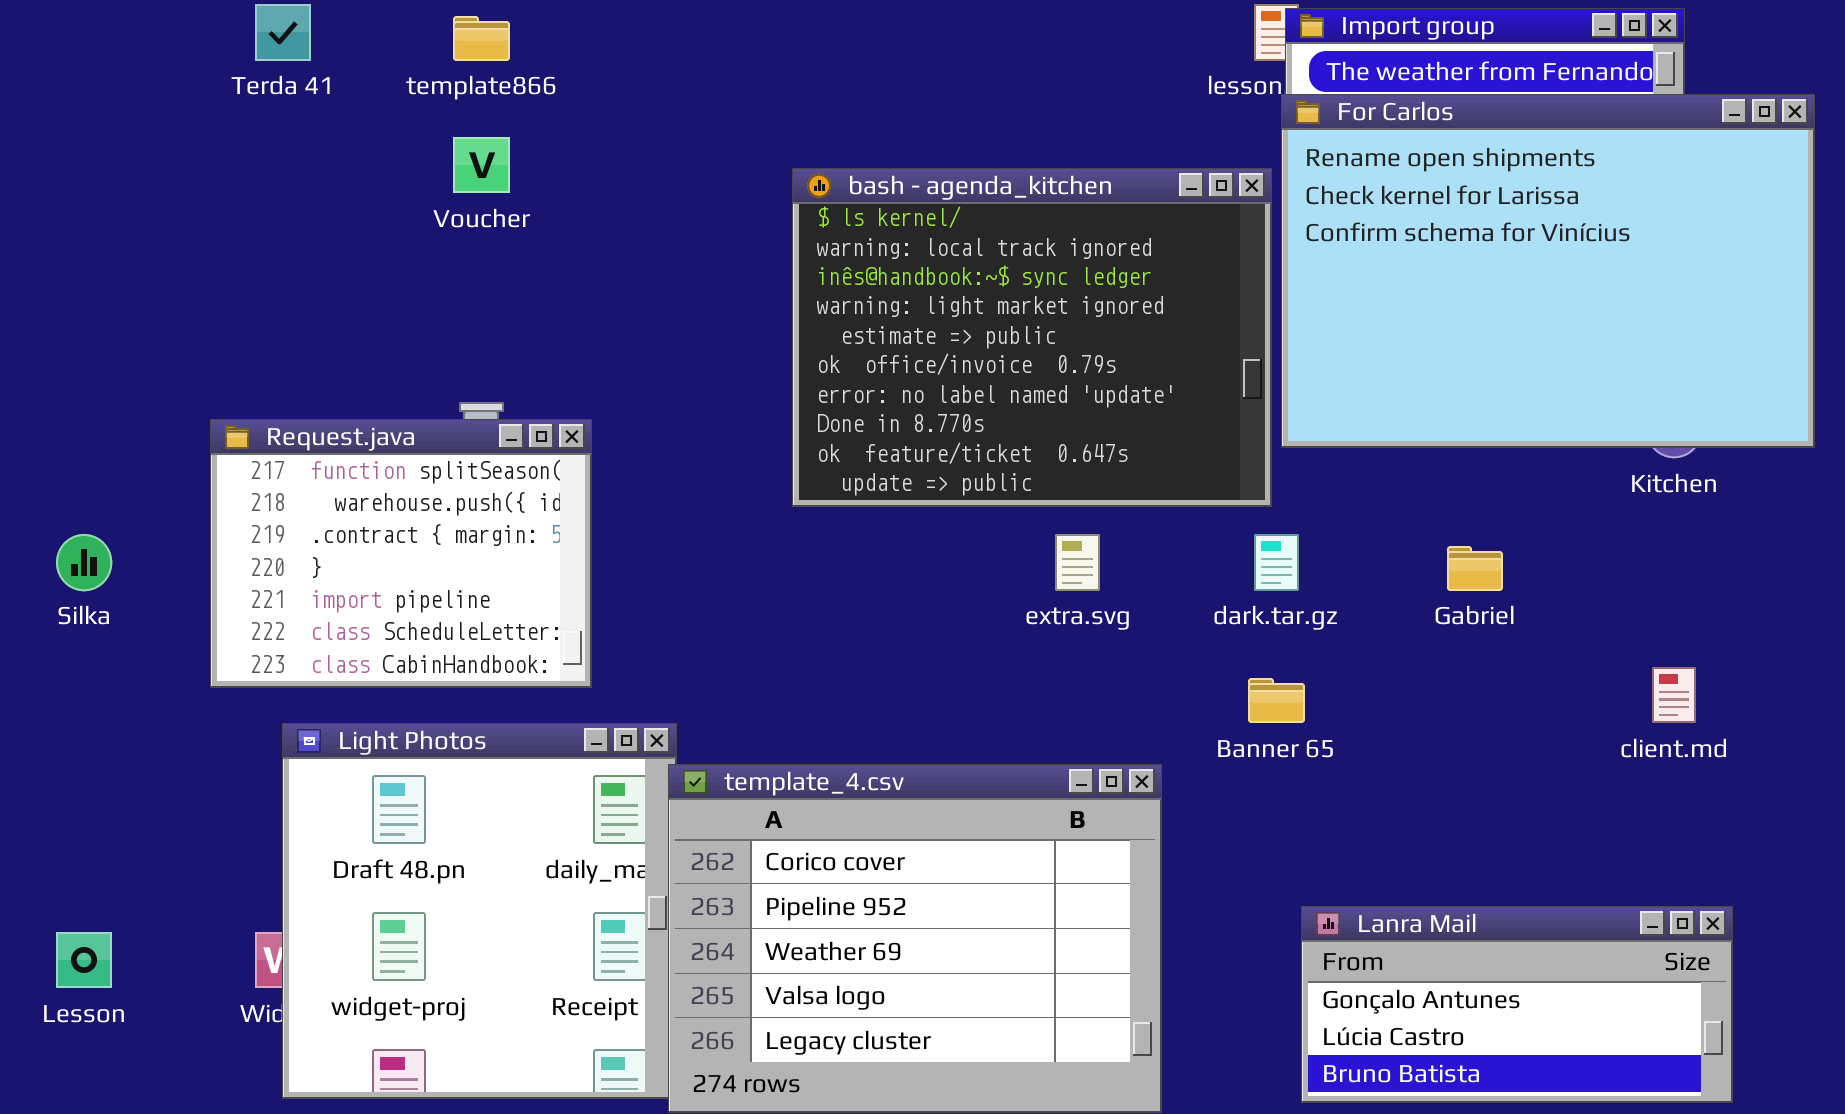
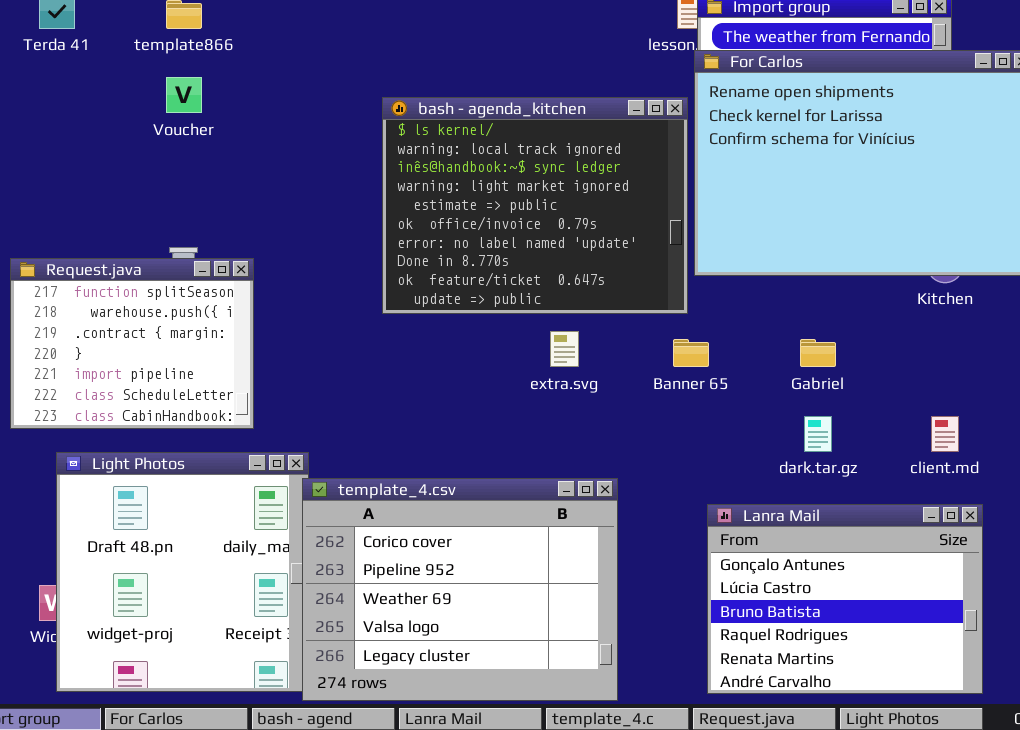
dark.tar.gz: [1254,534,1299,591] -> [804,416,832,452], moved
Banner 65: [1248,678,1305,723] -> [673,339,709,367], moved
Lanra Mail: [1301,906,1733,1103] -> [707,504,983,694], resized

